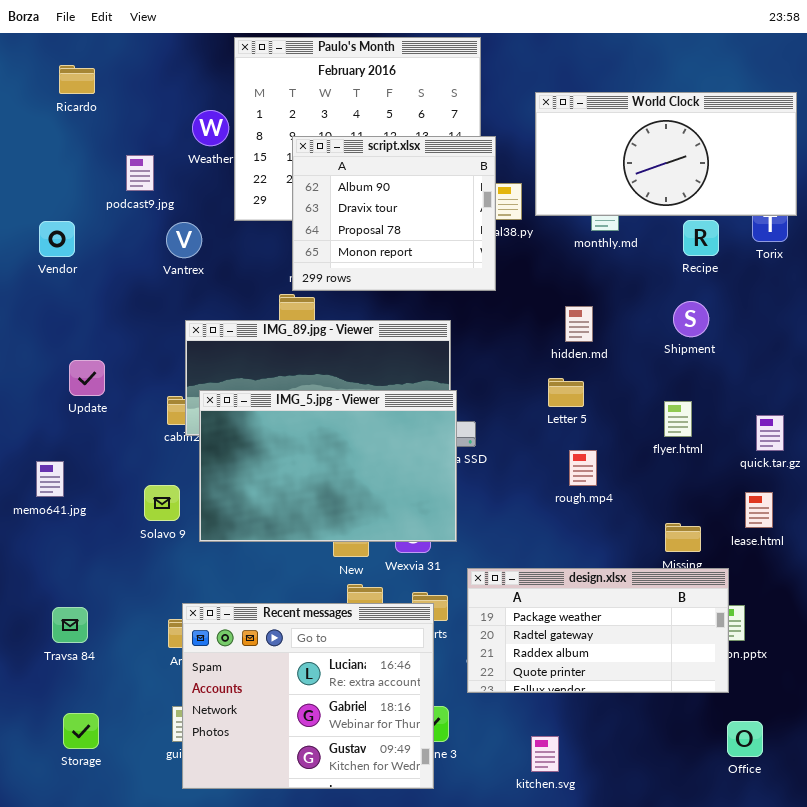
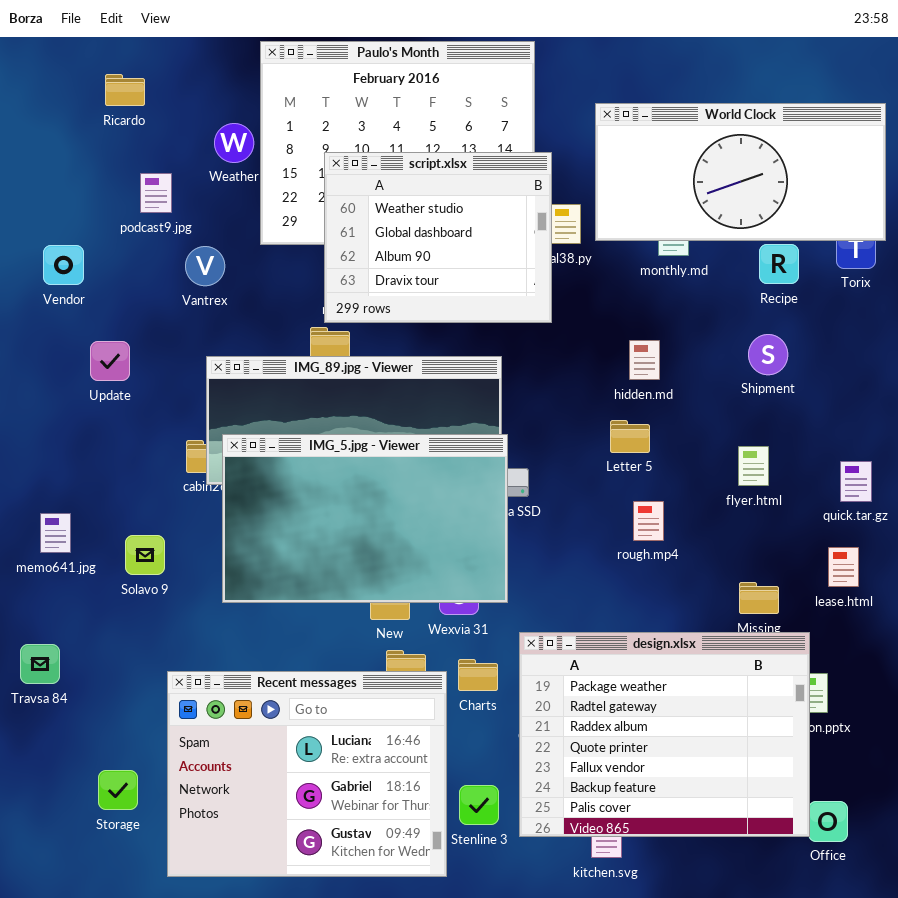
Ricardo: [59,65,95,94] -> [105,74,145,106], moved
script.xlsx: [292,136,496,291] -> [324,152,552,323], scrolled up 2 rows
Update: [69,360,105,396] -> [90,341,130,381], moved
Solavo 9: [144,485,180,521] -> [125,535,165,575], moved
design.xlsx: [467,568,729,693] -> [519,632,810,837], resized
Recent messages: [182,603,434,789] -> [167,671,447,877], moved
Travsa 84: [52,607,88,643] -> [20,644,60,684], moved
Storage: [63,713,99,749] -> [98,770,138,810], moved

